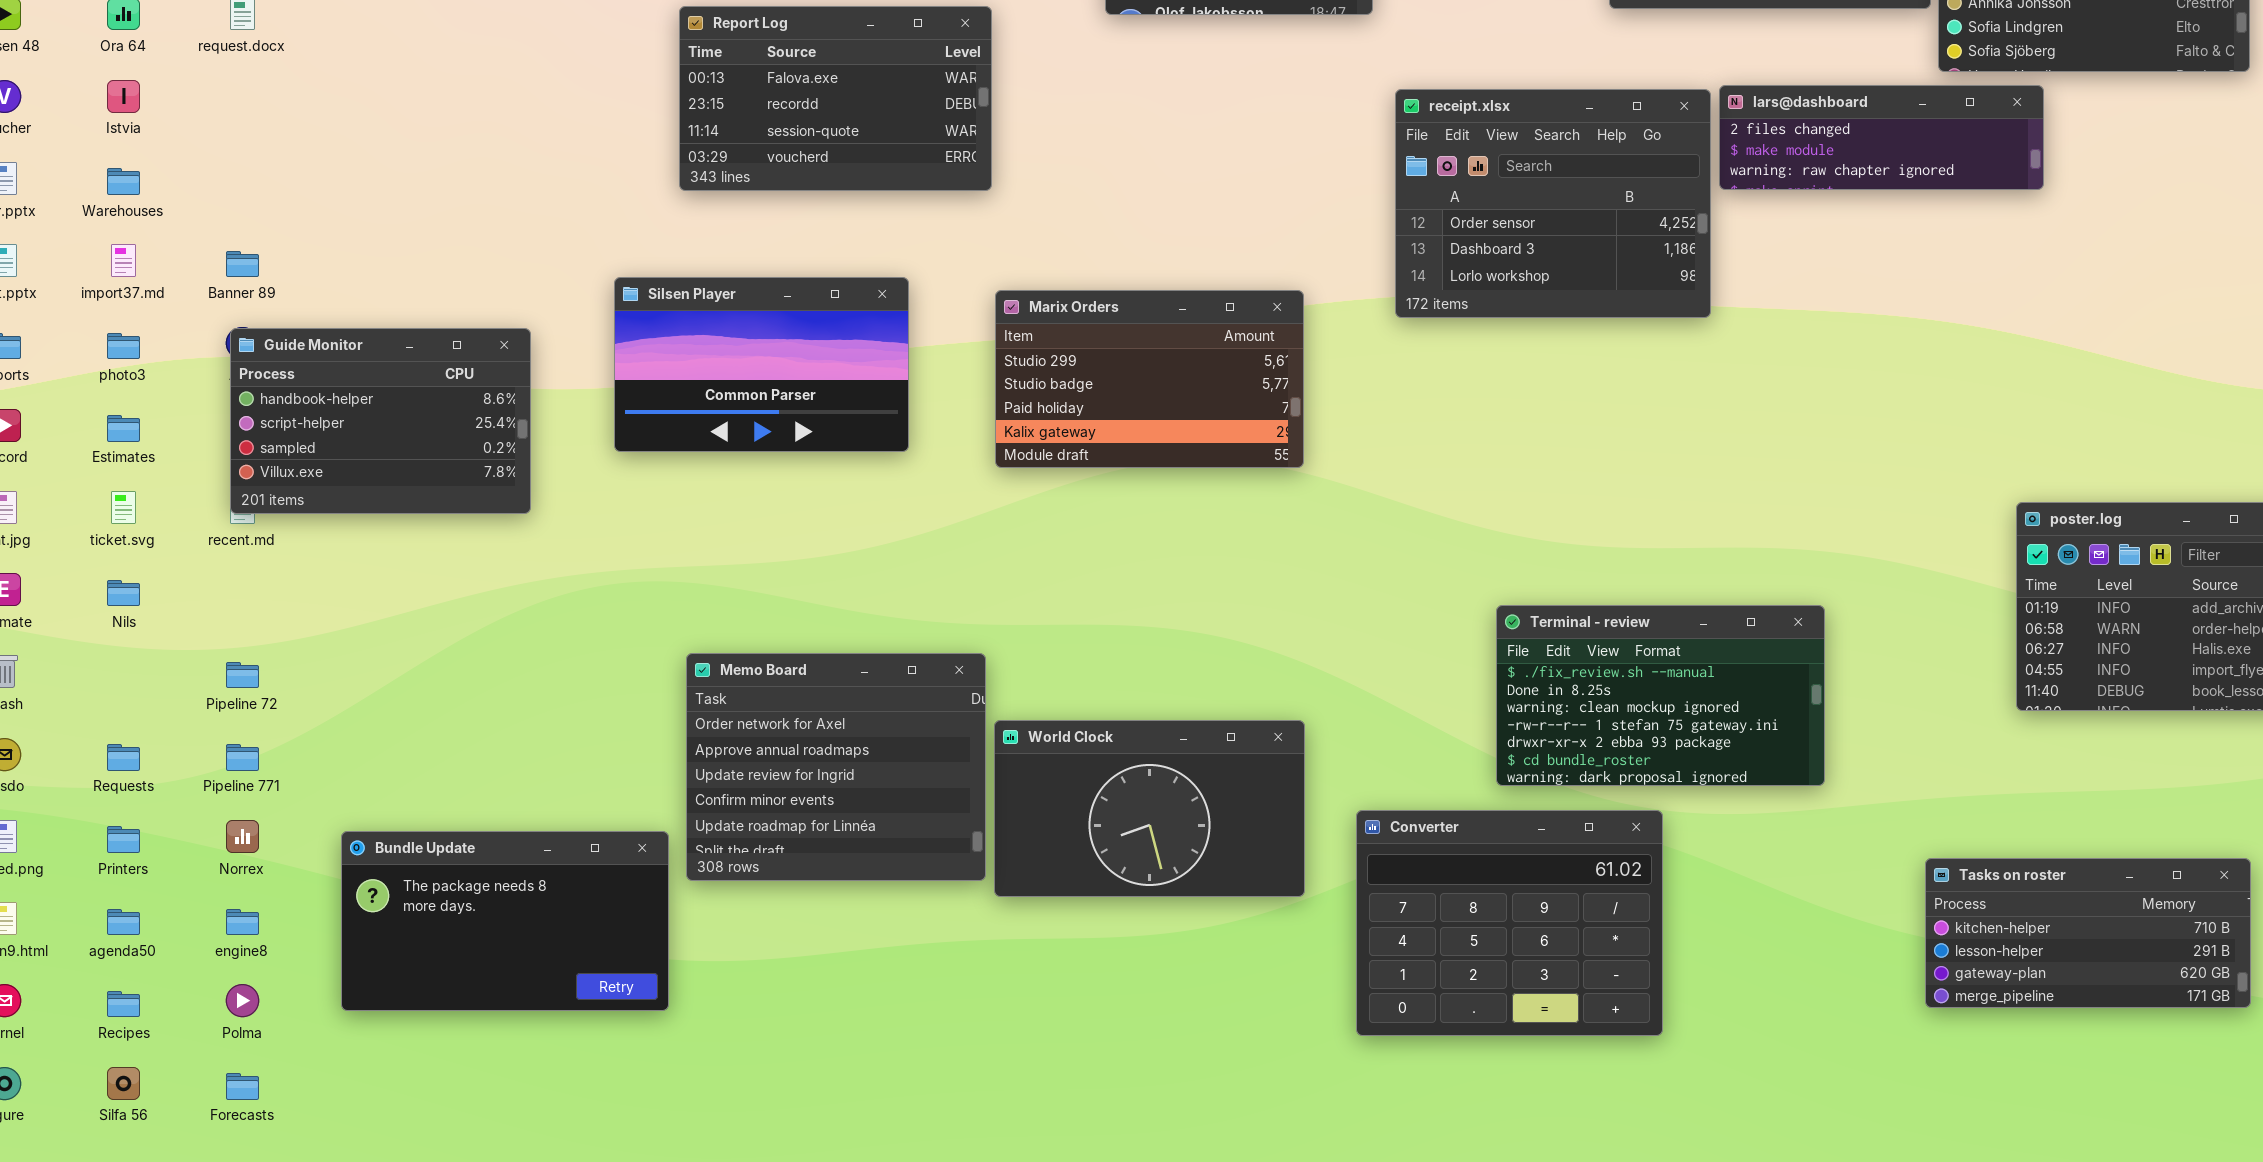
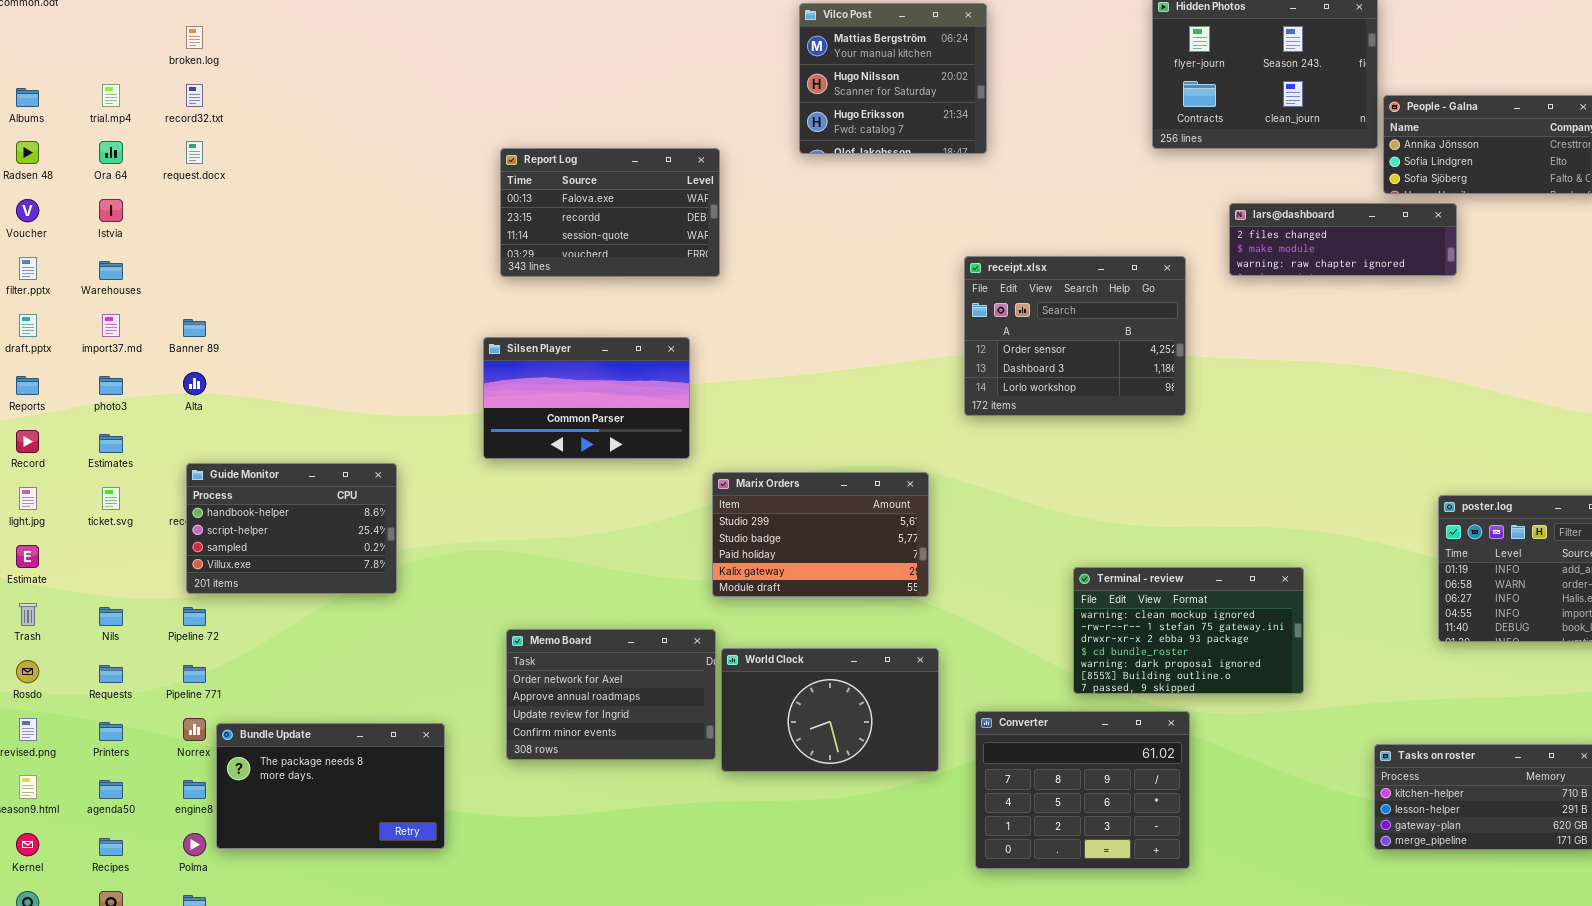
receipt.xlsx: [1395,89,1711,318] -> [964,256,1186,416], moved
Silsen Player: [614,277,909,452] -> [483,337,690,459], moved
Marix Orders: [995,290,1304,468] -> [712,472,929,597], moved
Guide Monitor: [230,328,531,514] -> [186,463,397,594], moved
Nils: [107,580,140,606] -> [99,607,123,626], moved
Terminal - review: [1496,605,1825,786] -> [1073,567,1304,694], scrolled down 2 rows
Memo Board: [686,653,986,881] -> [506,629,716,760], resized
Bundle Update: [341,831,669,1011] -> [216,723,445,849], moved

